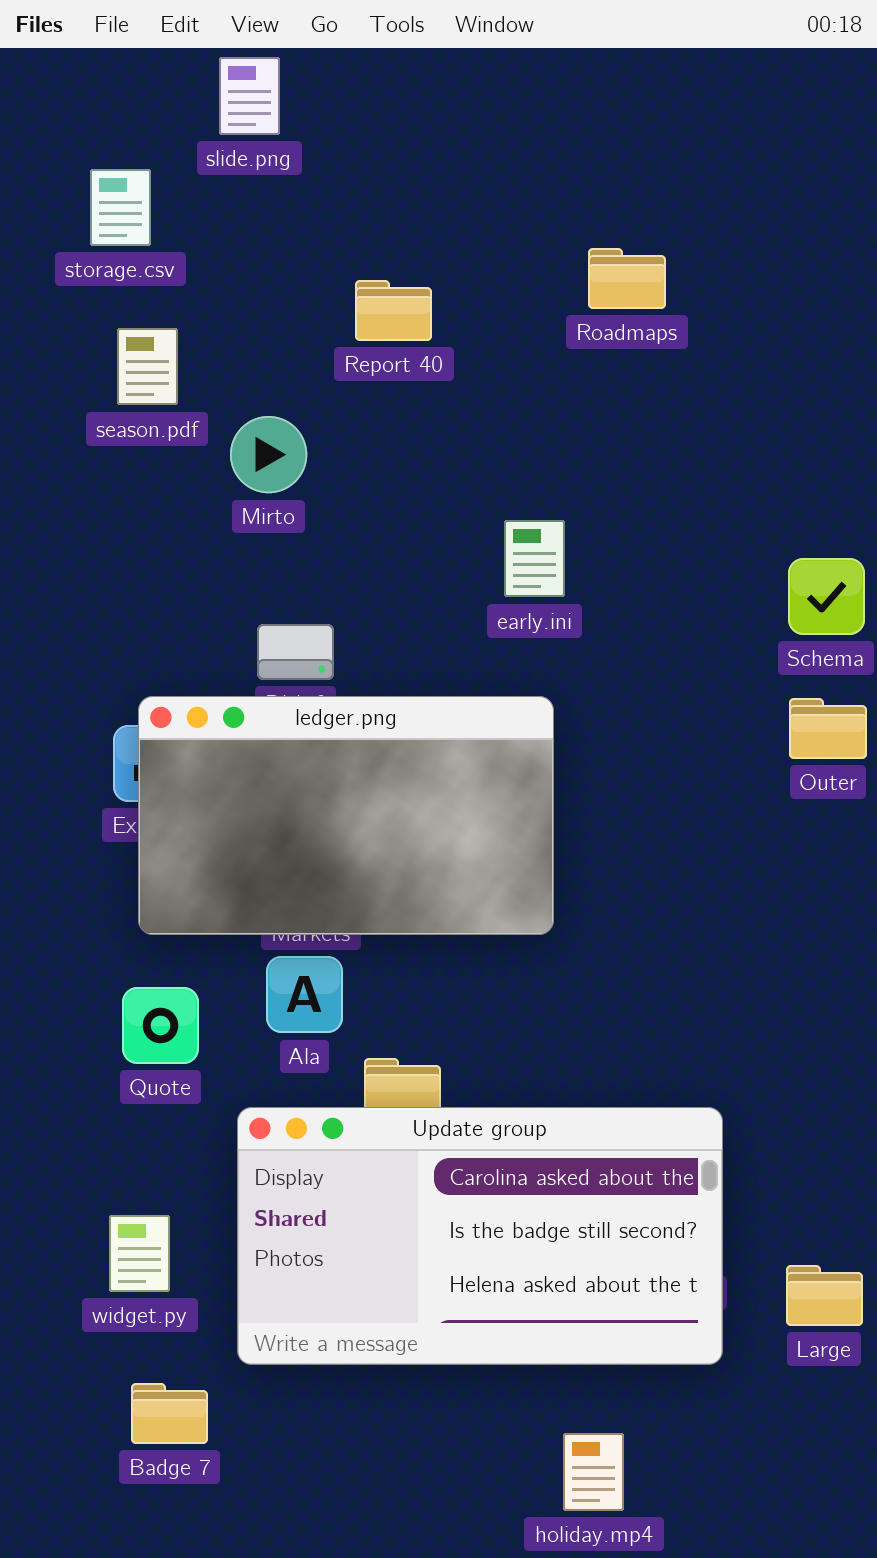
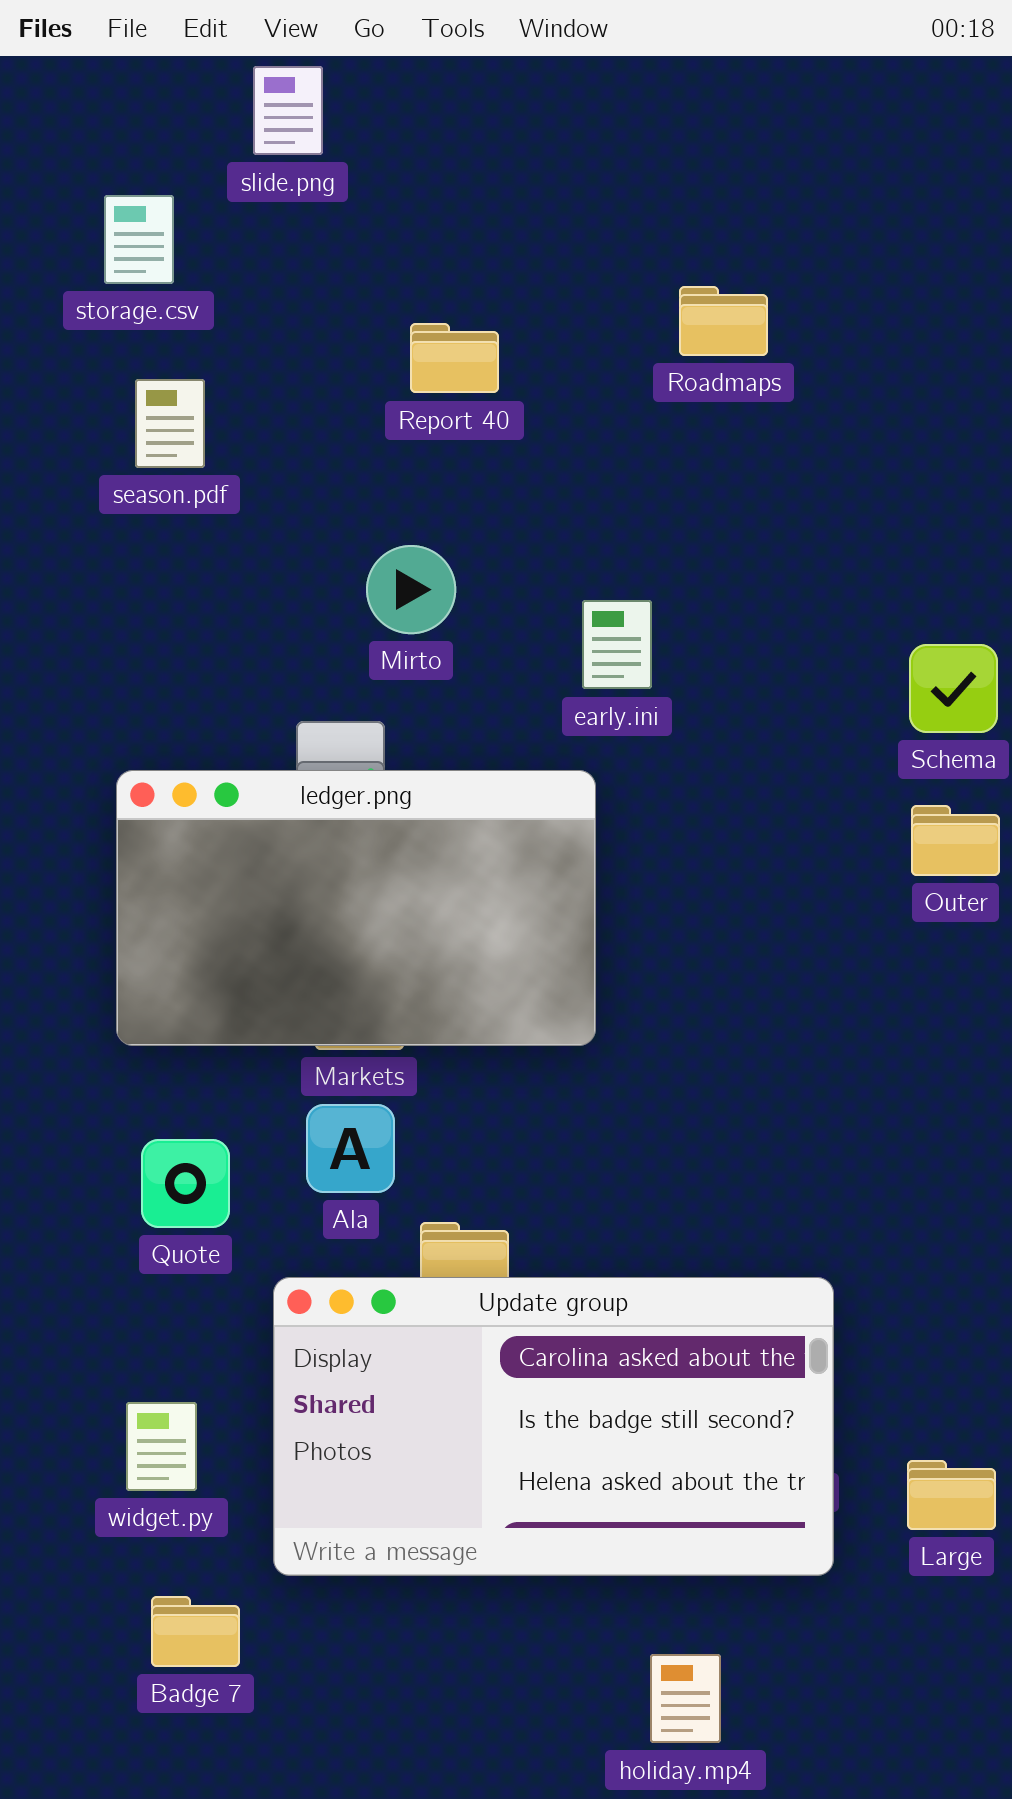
Mirto: [230,416,307,493] -> [366,545,456,634], moved
ledger.png: [138,696,554,935] -> [116,770,596,1046], moved

